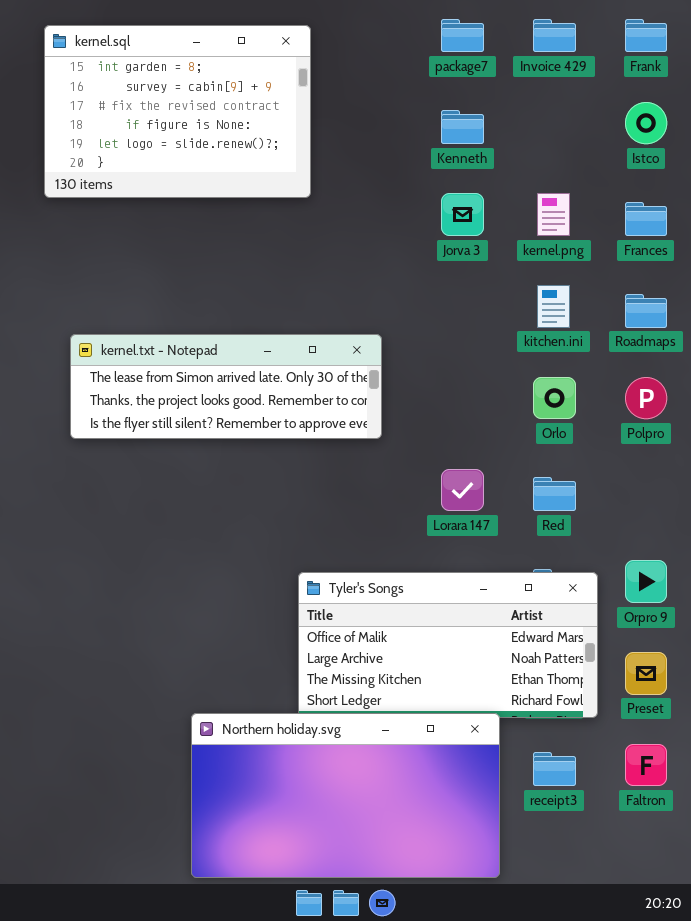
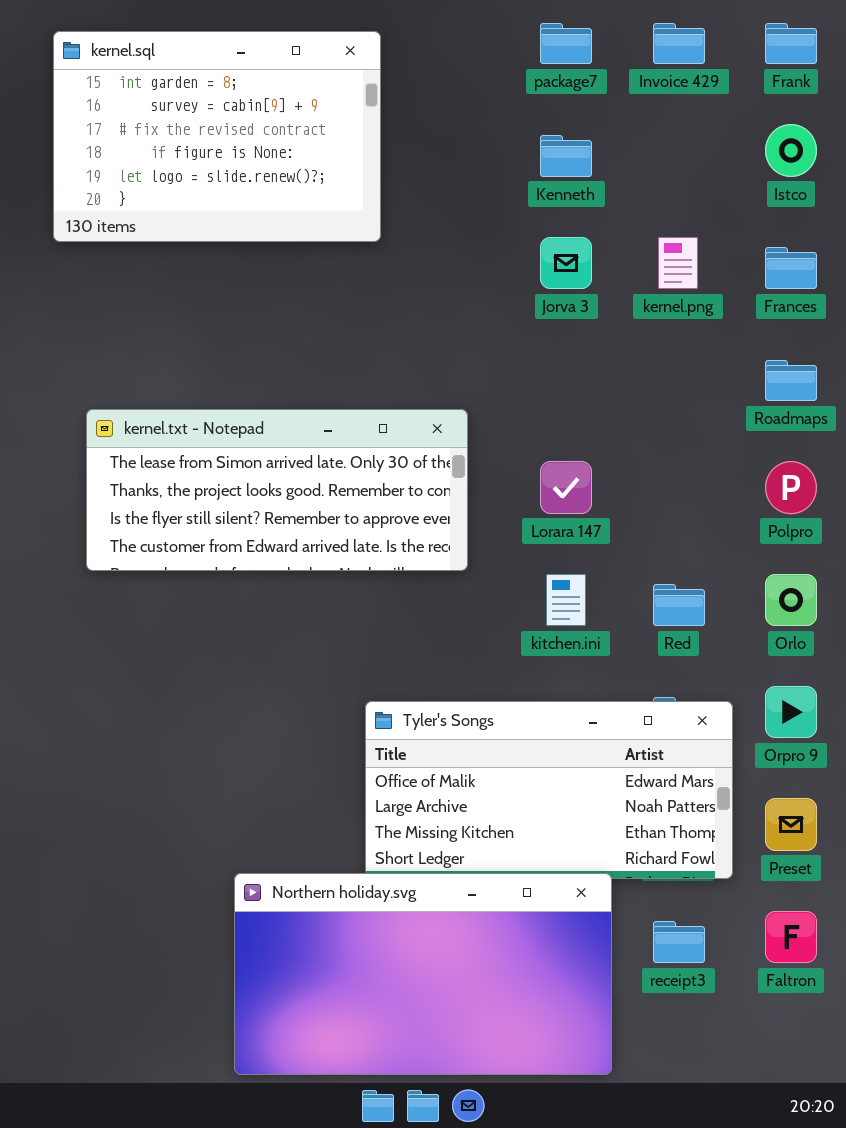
kitchen.ini: [537,285,570,328] -> [546,574,586,626], moved
kernel.txt - Notepad: [70,334,382,439] -> [86,409,468,571], resized
Orlo: [533,377,576,419] -> [765,574,817,626], moved
Lorara 147: [441,469,484,511] -> [540,461,592,514], moved

